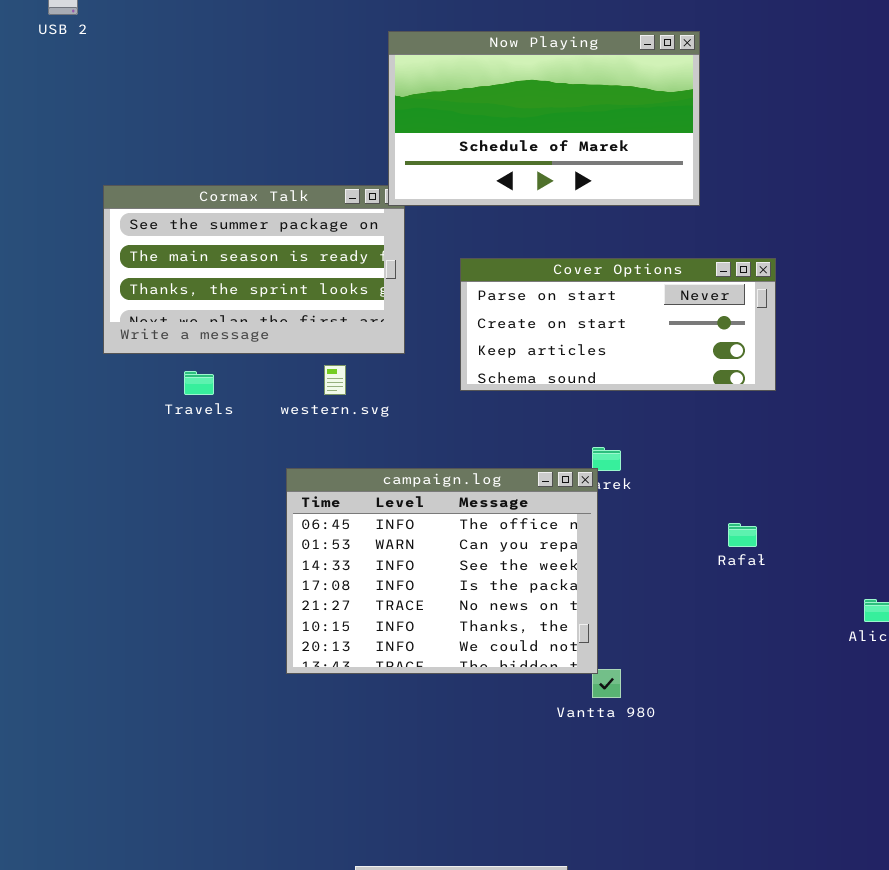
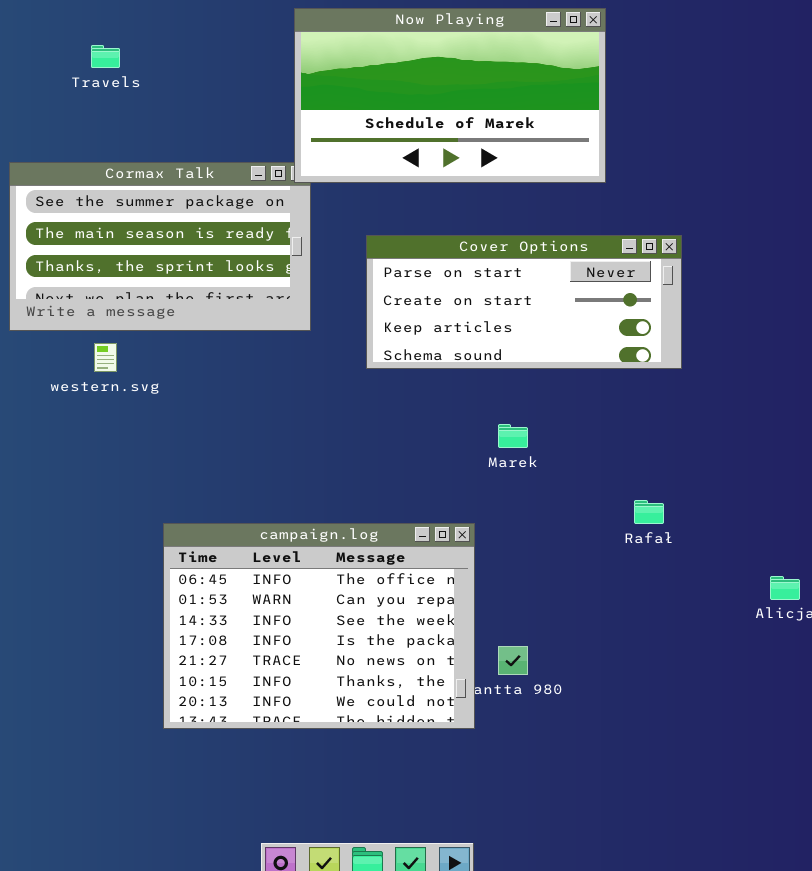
western.svg: [324,365,346,395] -> [94,343,117,372], moved
Travels: [184,371,214,395] -> [91,45,120,68], moved
campaign.log: [286,468,598,674] -> [163,523,475,729], moved

